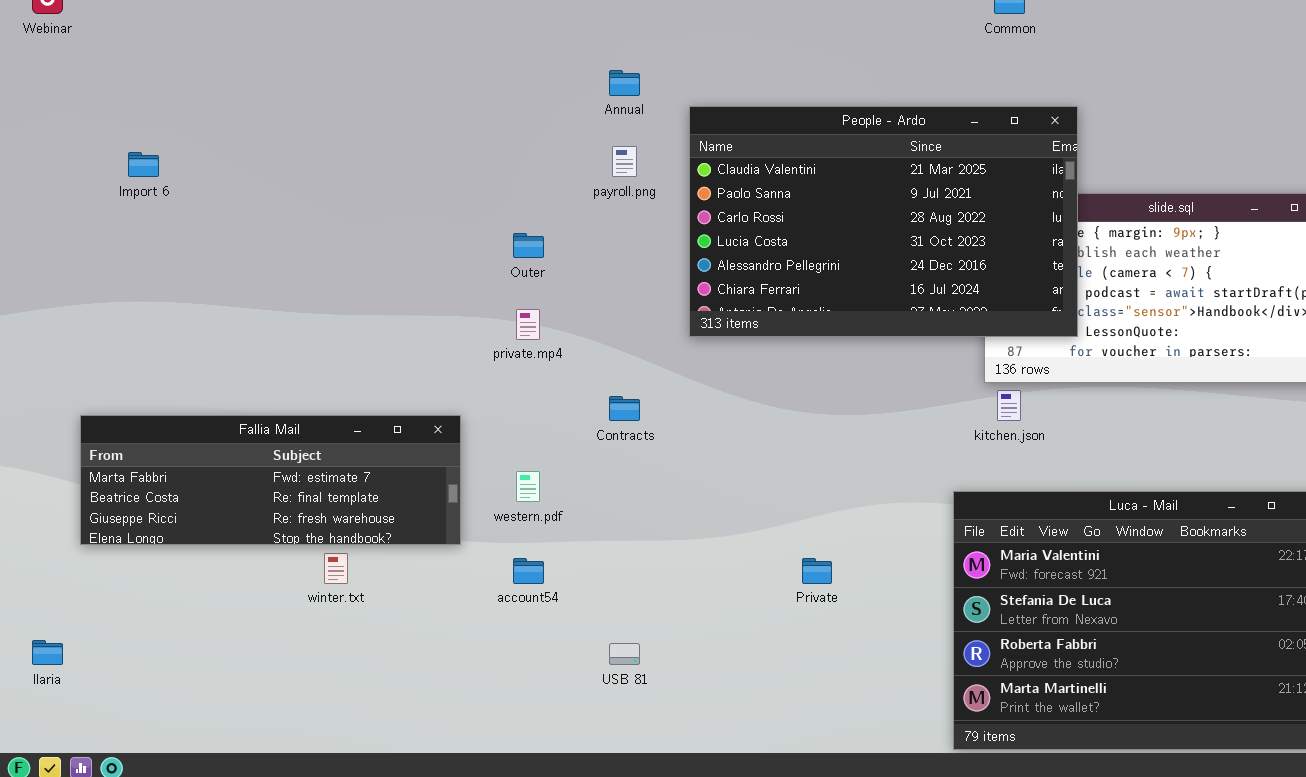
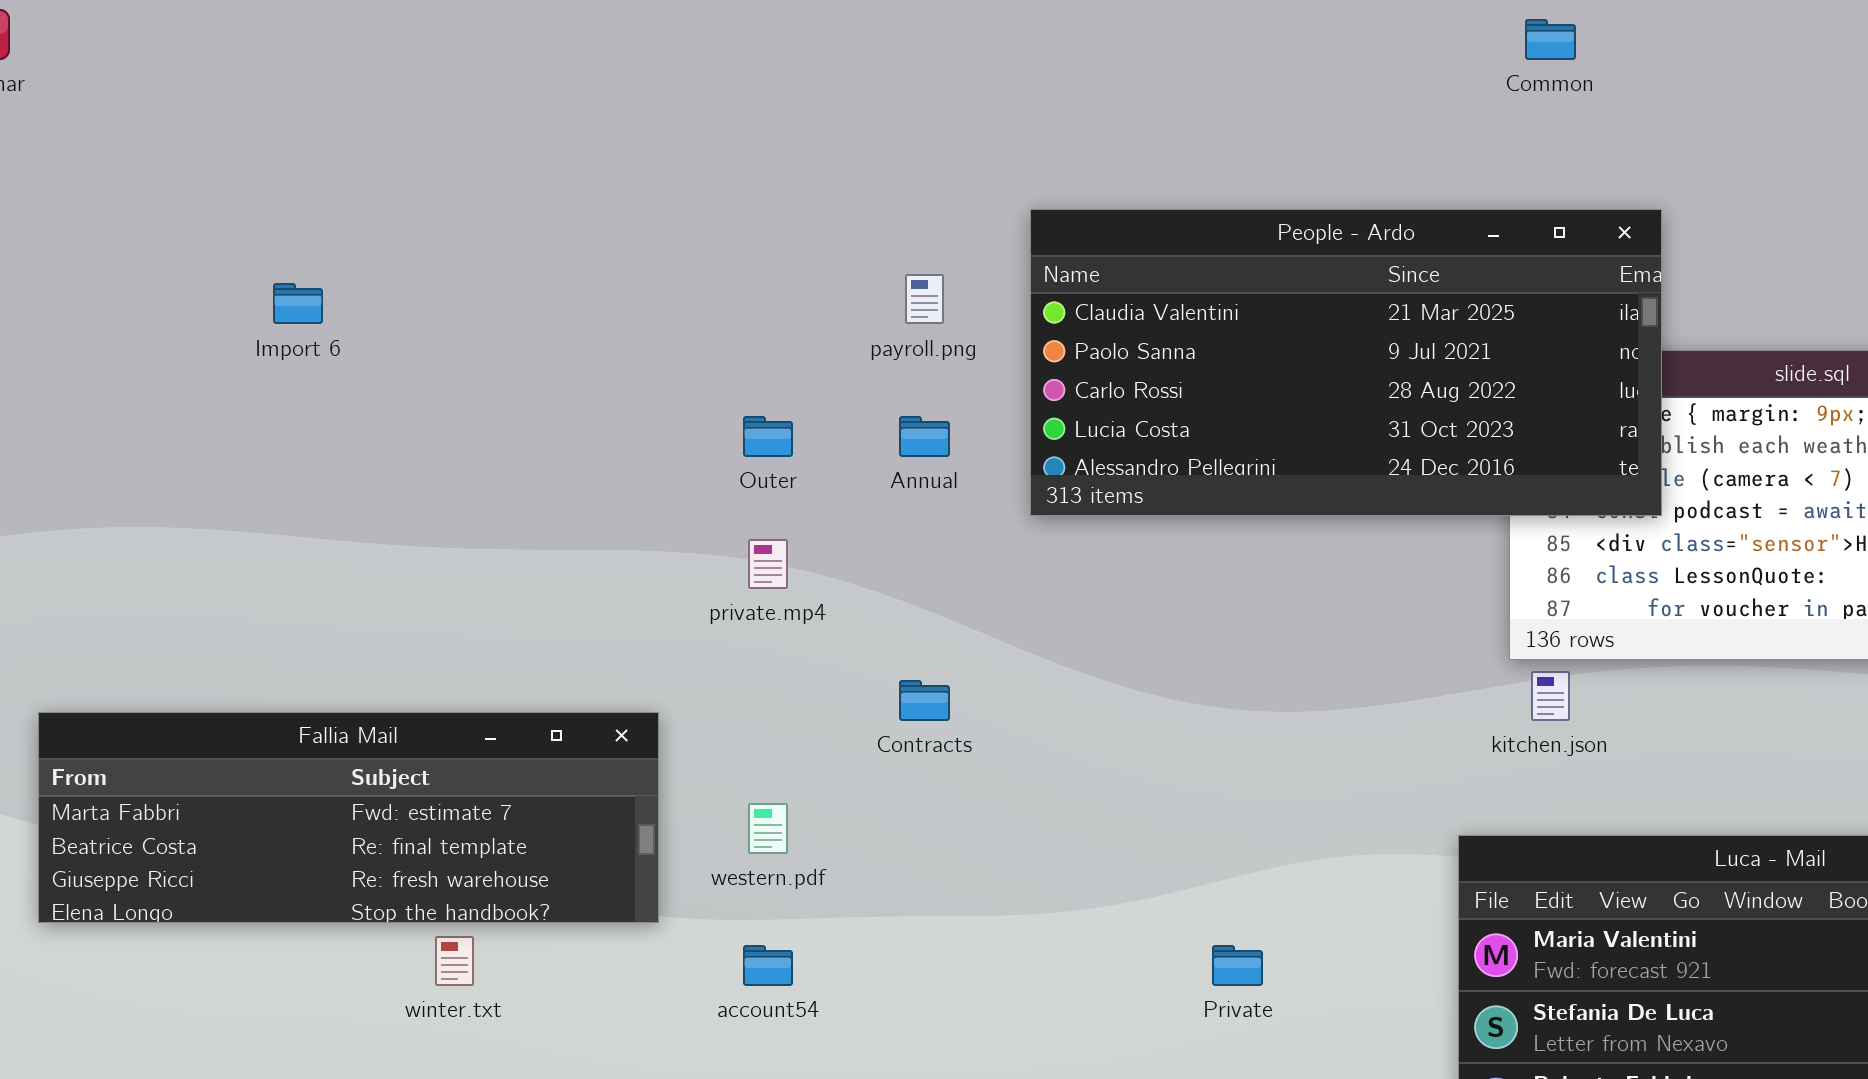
Annual: [609,70,640,96] -> [899,416,950,457], moved
People - Ardo: [689,106,1078,337] -> [1030,209,1662,516], resized
Import 6: [128,152,159,177] -> [273,283,323,324], moved

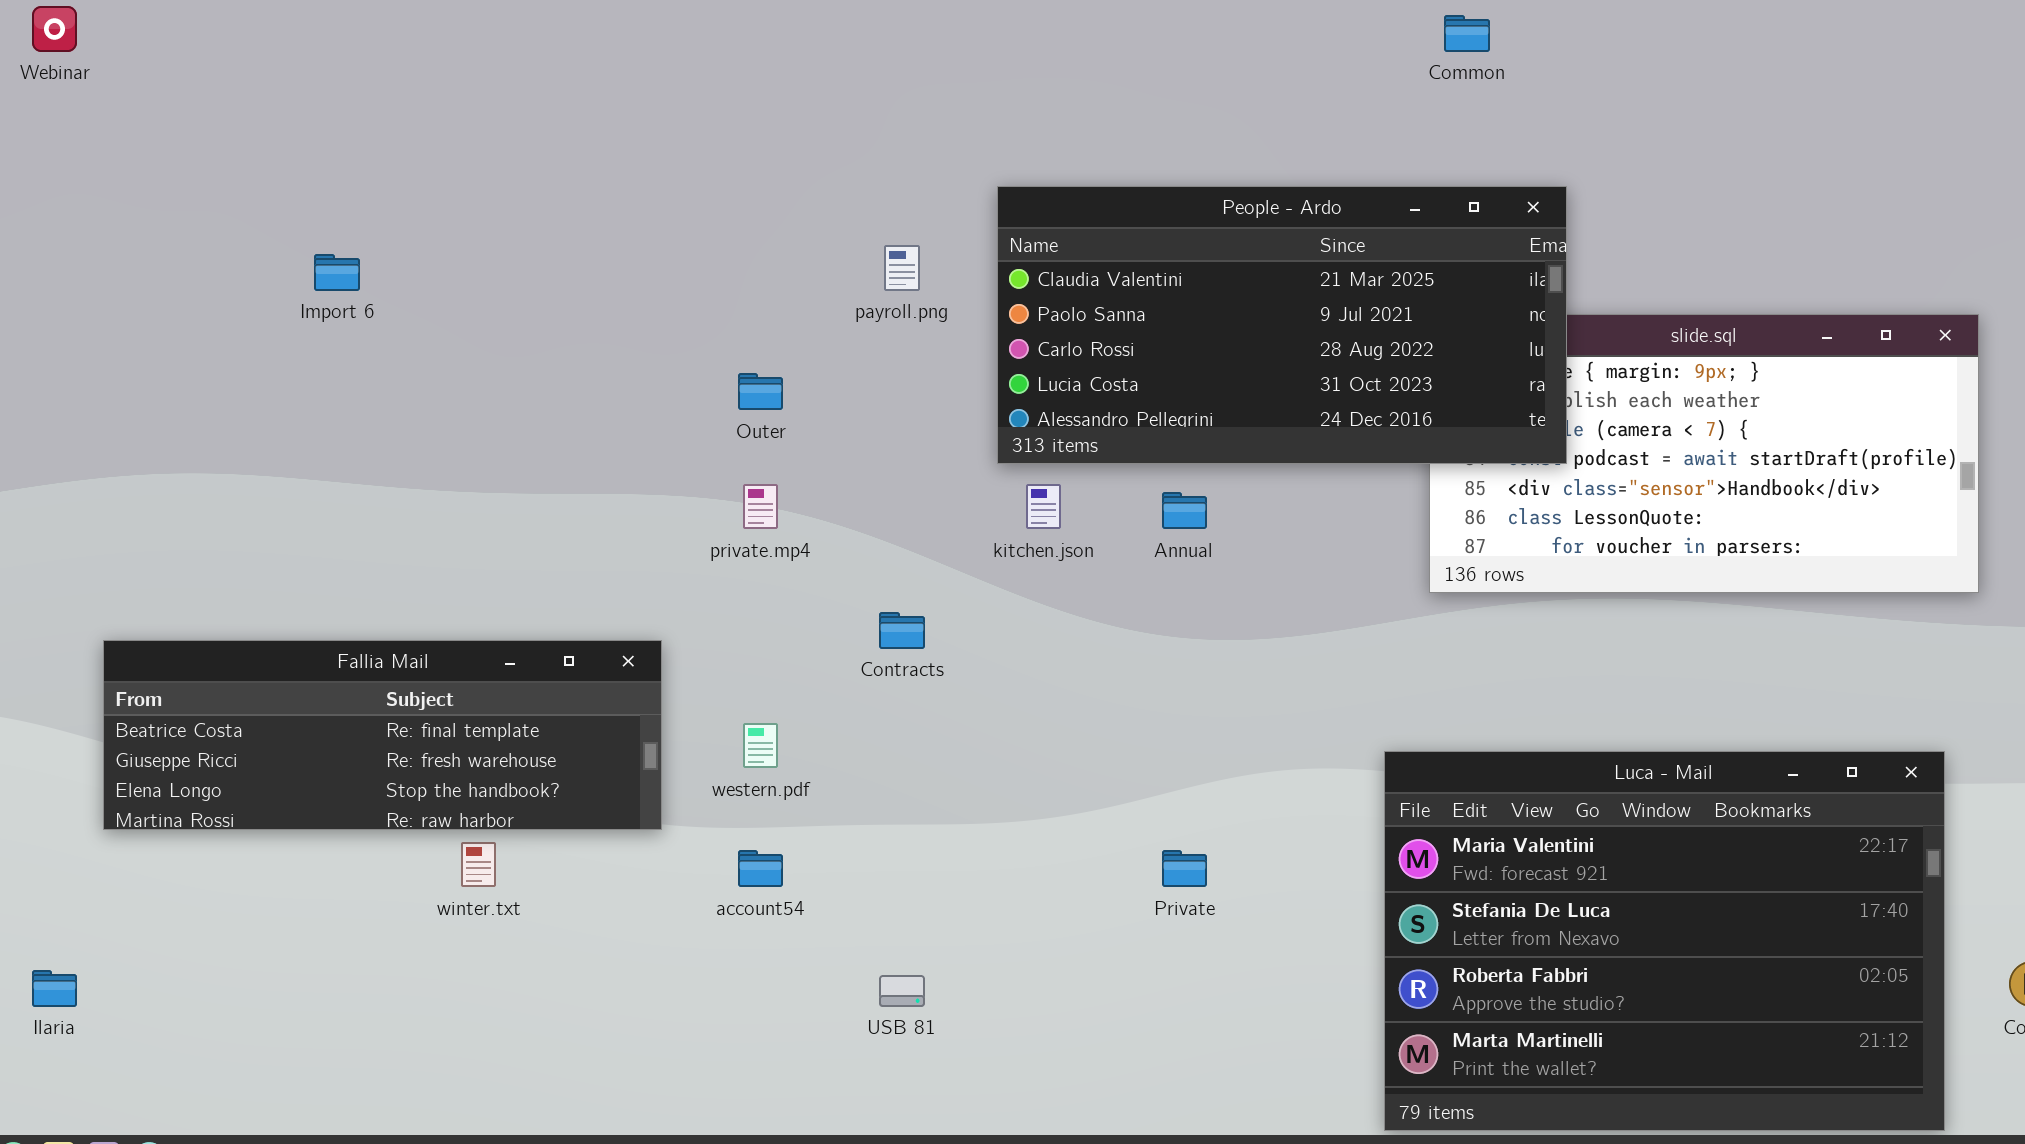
Annual: [899,416,950,457] -> [1162,492,1207,529], moved
kitchen.json: [1531,671,1570,721] -> [1026,484,1061,529], moved
Fallia Mail: [38,712,659,923] -> [103,640,662,830], scrolled down 1 row

